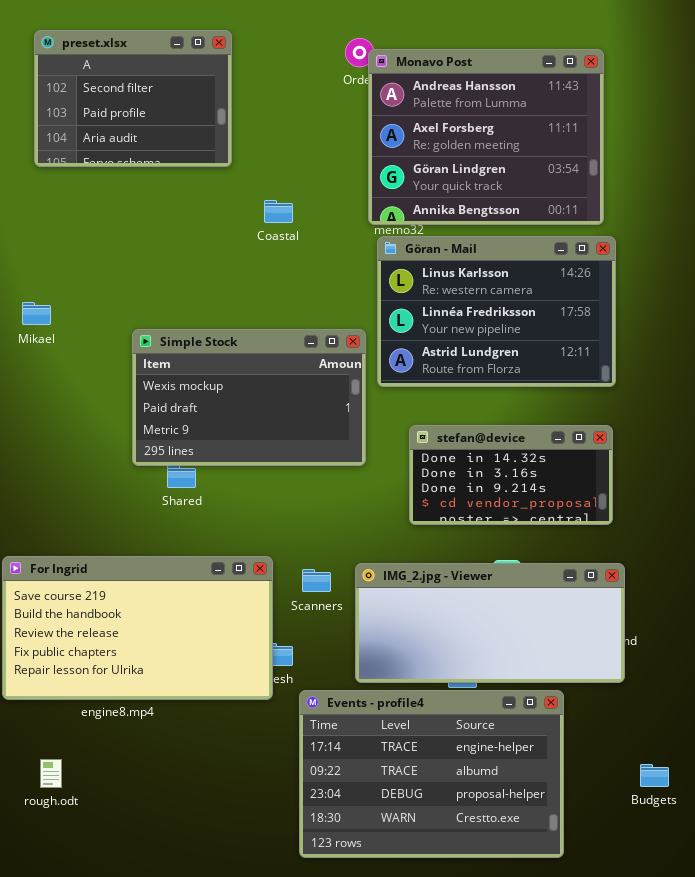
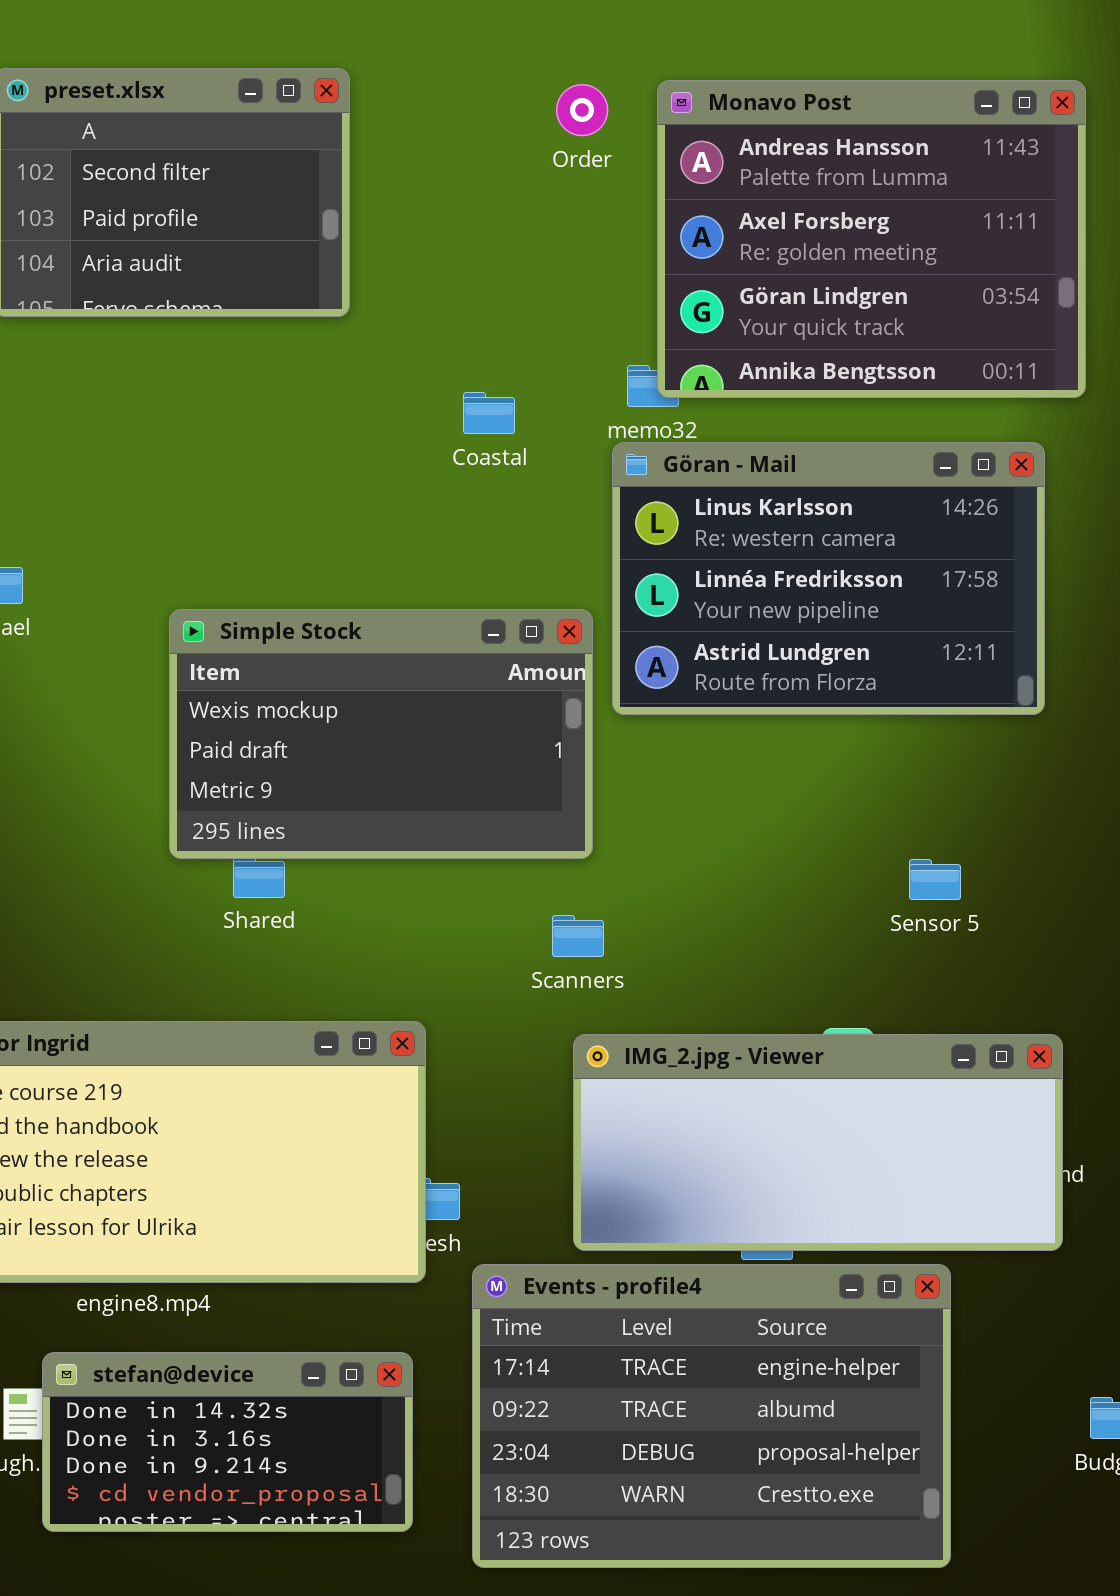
Monavo Post: [368,49,604,225] -> [657,80,1086,398], moved
Coastal: [264,200,293,223] -> [463,392,515,434], moved
stefan@device: [409,425,613,525] -> [42,1352,413,1532], moved
Scanners: [302,569,331,592] -> [552,915,604,957], moved

